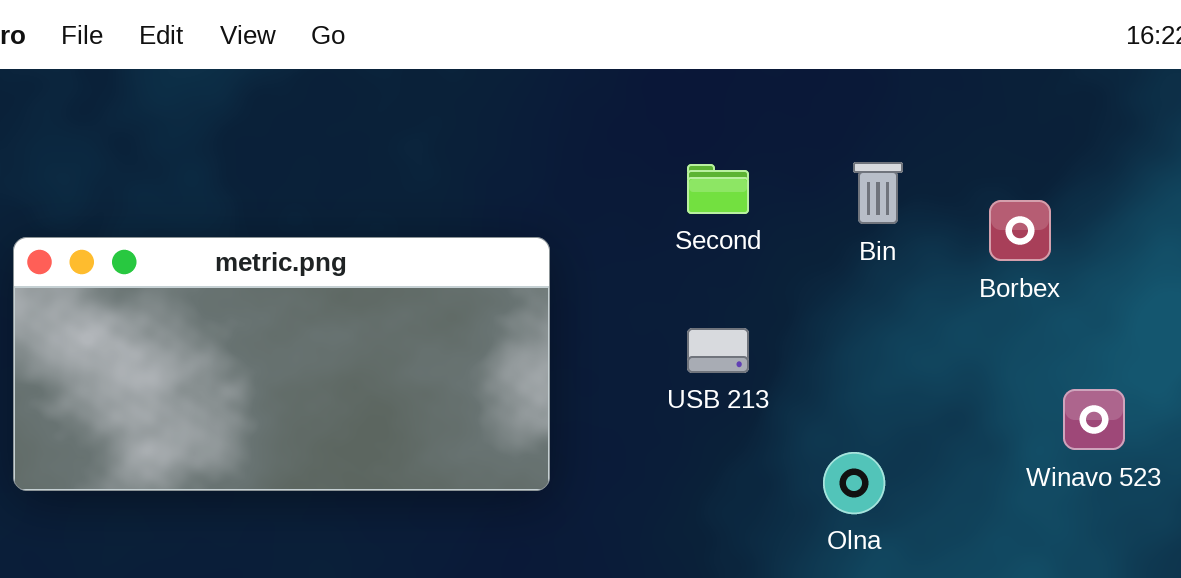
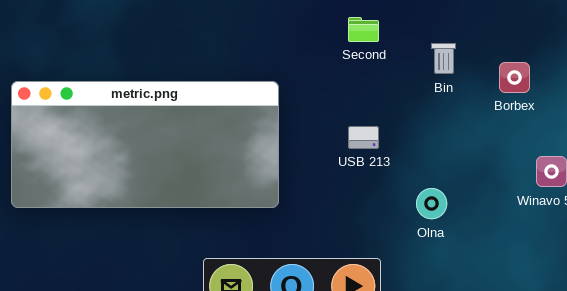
Second: [687,164,749,214] -> [348,17,379,42], moved

